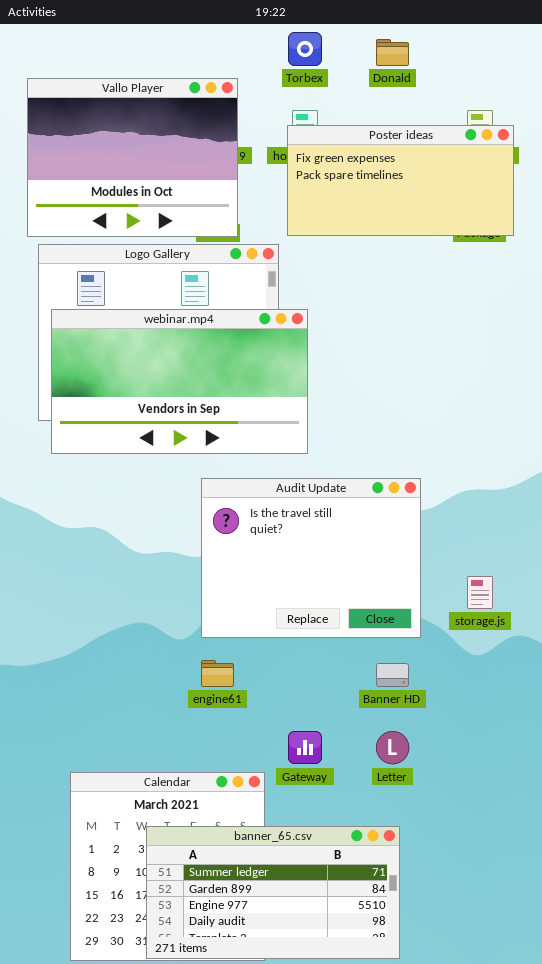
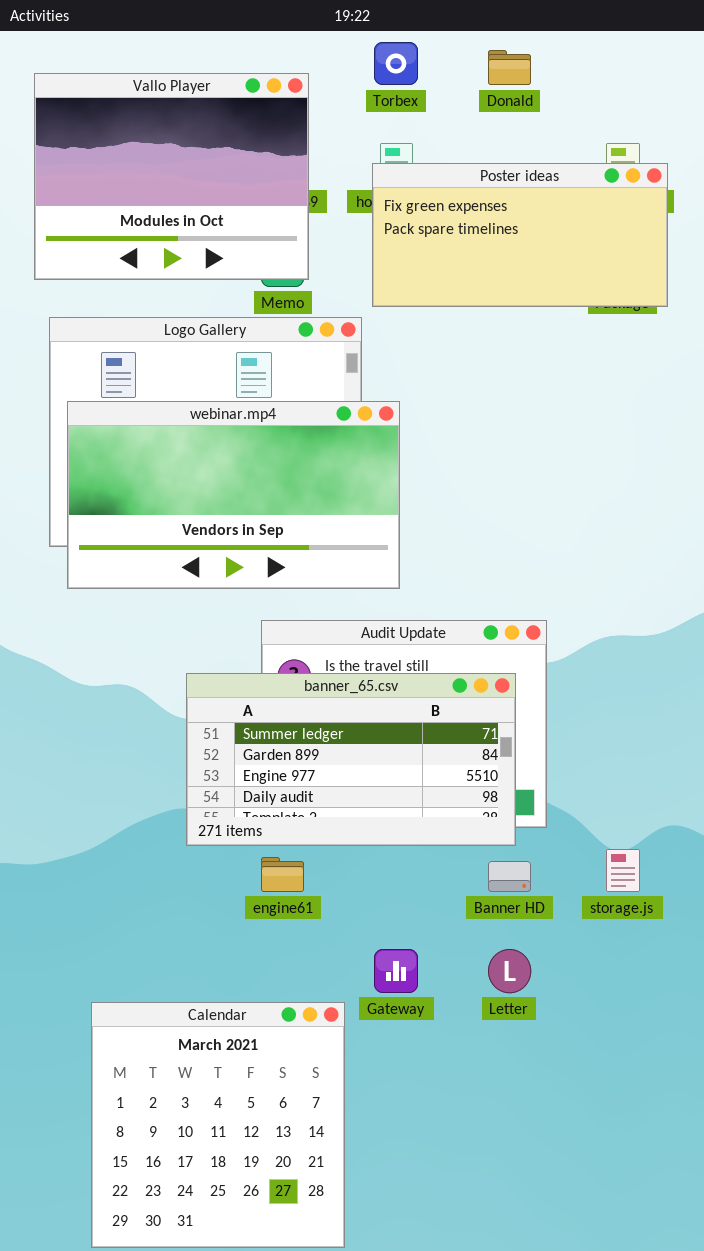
Vallo Player: [27,78,238,237] -> [34,73,309,280], moved
storage.js: [467,576,493,609] -> [606,849,640,892], moved
banner_65.csv: [146,826,400,959] -> [186,673,516,846], moved

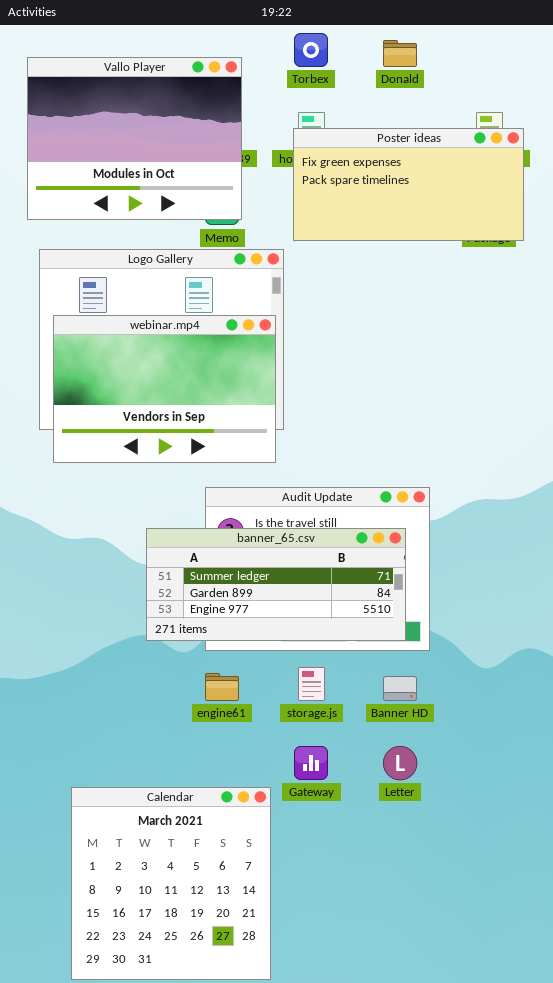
webinar.mp4: [67,401,400,589] -> [53,315,276,463], resized
banner_65.csv: [186,673,516,846] -> [146,528,406,641], resized
storage.js: [606,849,640,892] -> [298,667,325,701], moved

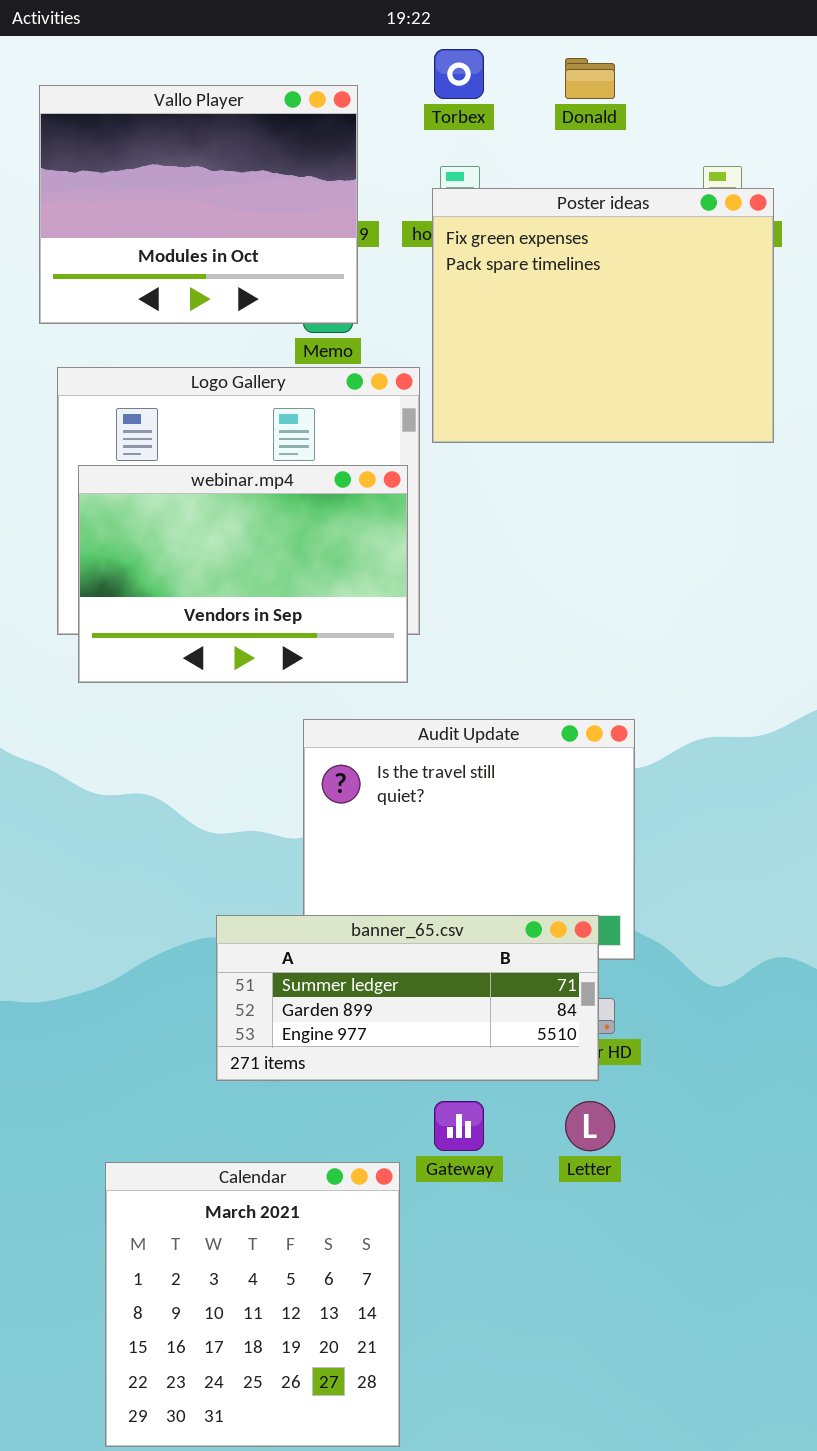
Poster ideas: [293,128,524,241] -> [432,188,774,443], resized
banner_65.csv: [146,528,406,641] -> [216,915,599,1081], moved

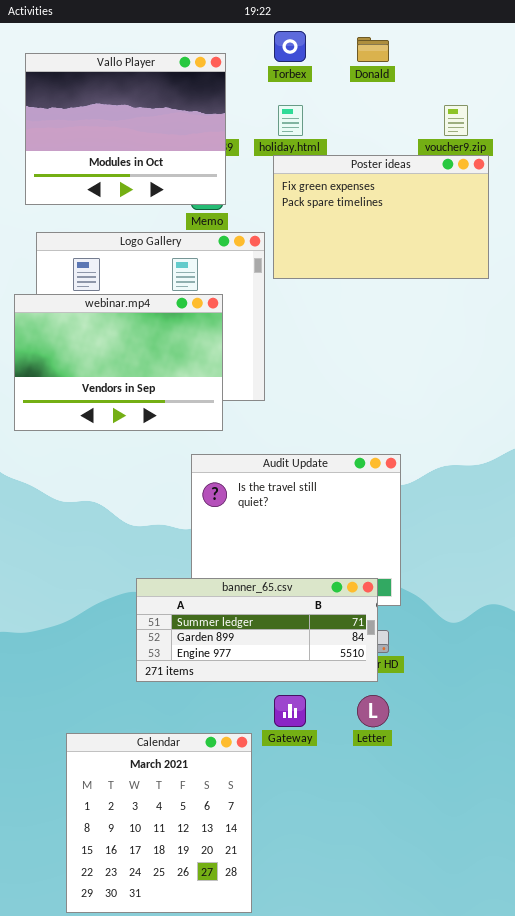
Poster ideas: [432,188,774,443] -> [273,155,489,279], resized
webinar.mp4: [78,465,408,683] -> [14,294,223,431], moved

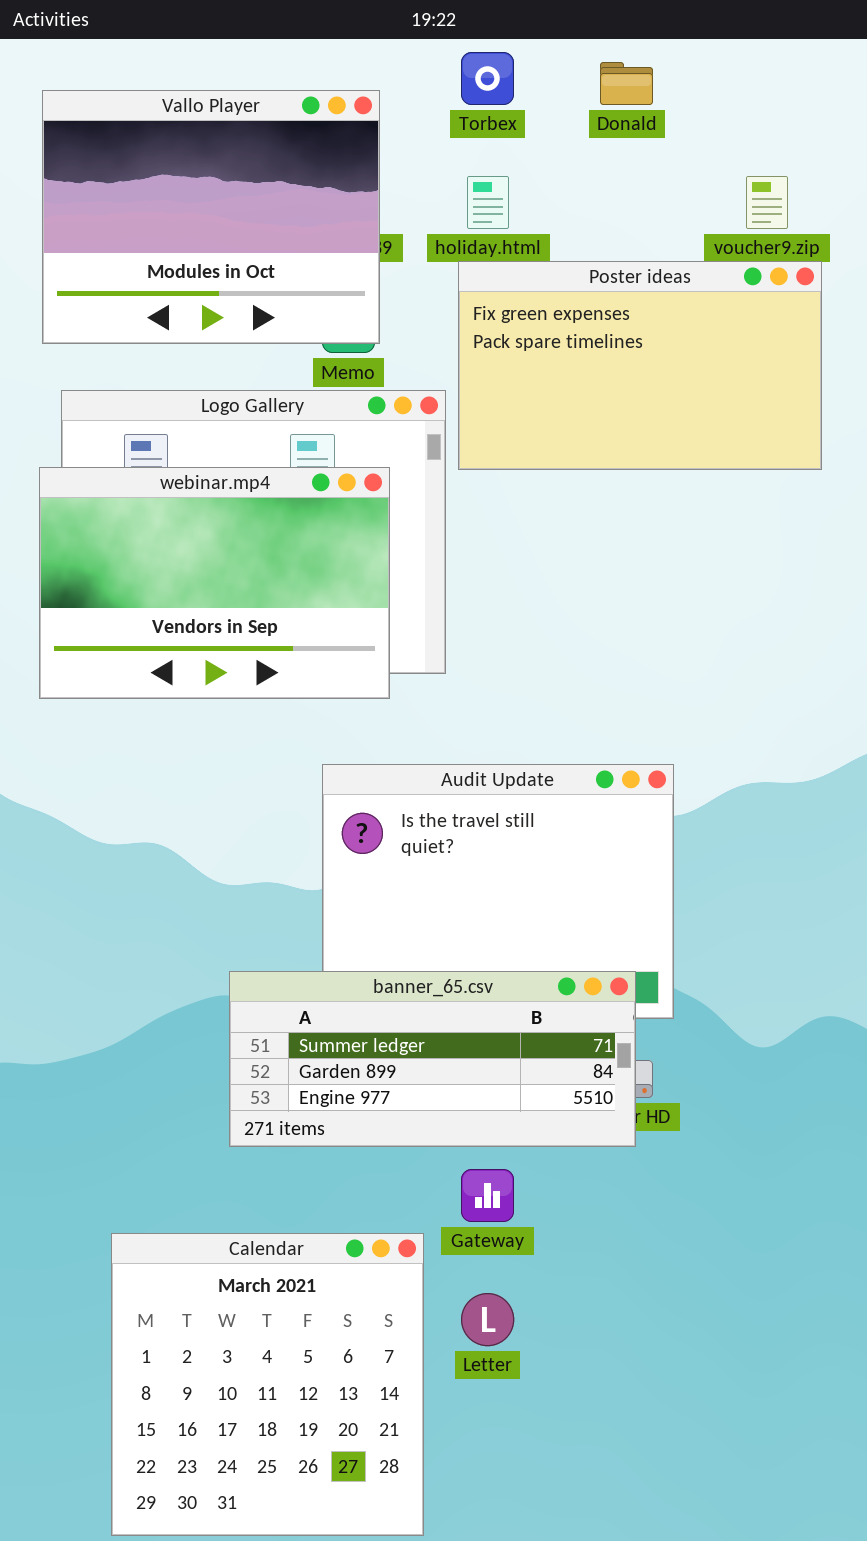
webinar.mp4: [14,294,223,431] -> [39,467,390,699], moved
Letter: [357,695,389,727] -> [461,1293,514,1346], moved

